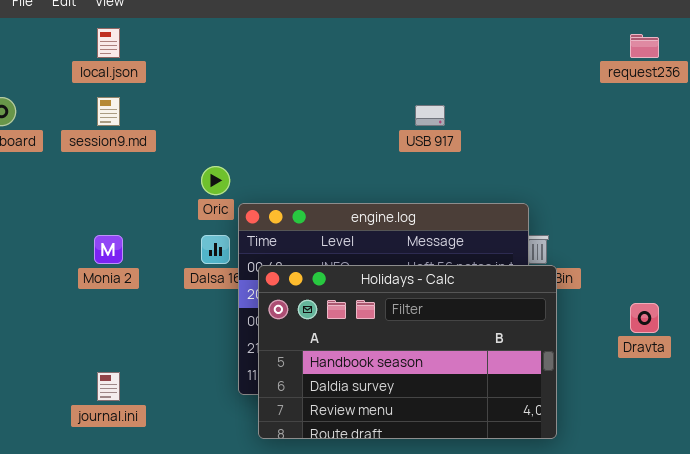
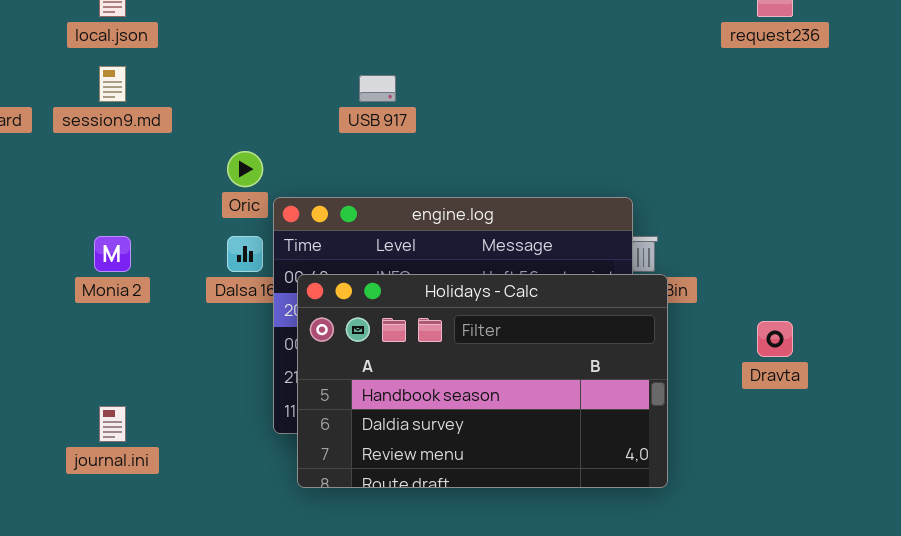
USB 917: [415,105,445,126] -> [359,75,396,102], moved

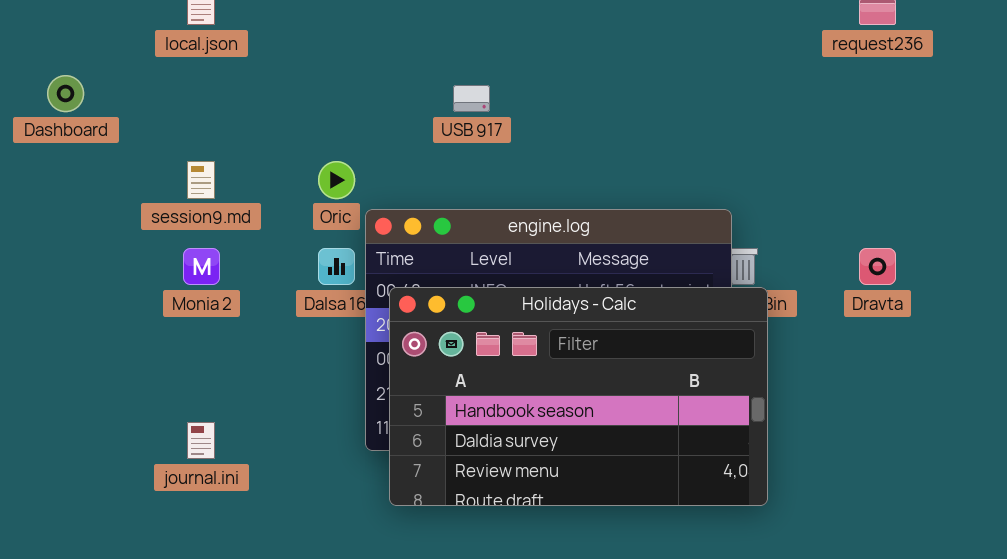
session9.md: [99,66,126,102] -> [187,161,215,199], moved
Dravta: [757,321,793,357] -> [859,248,896,285], moved

